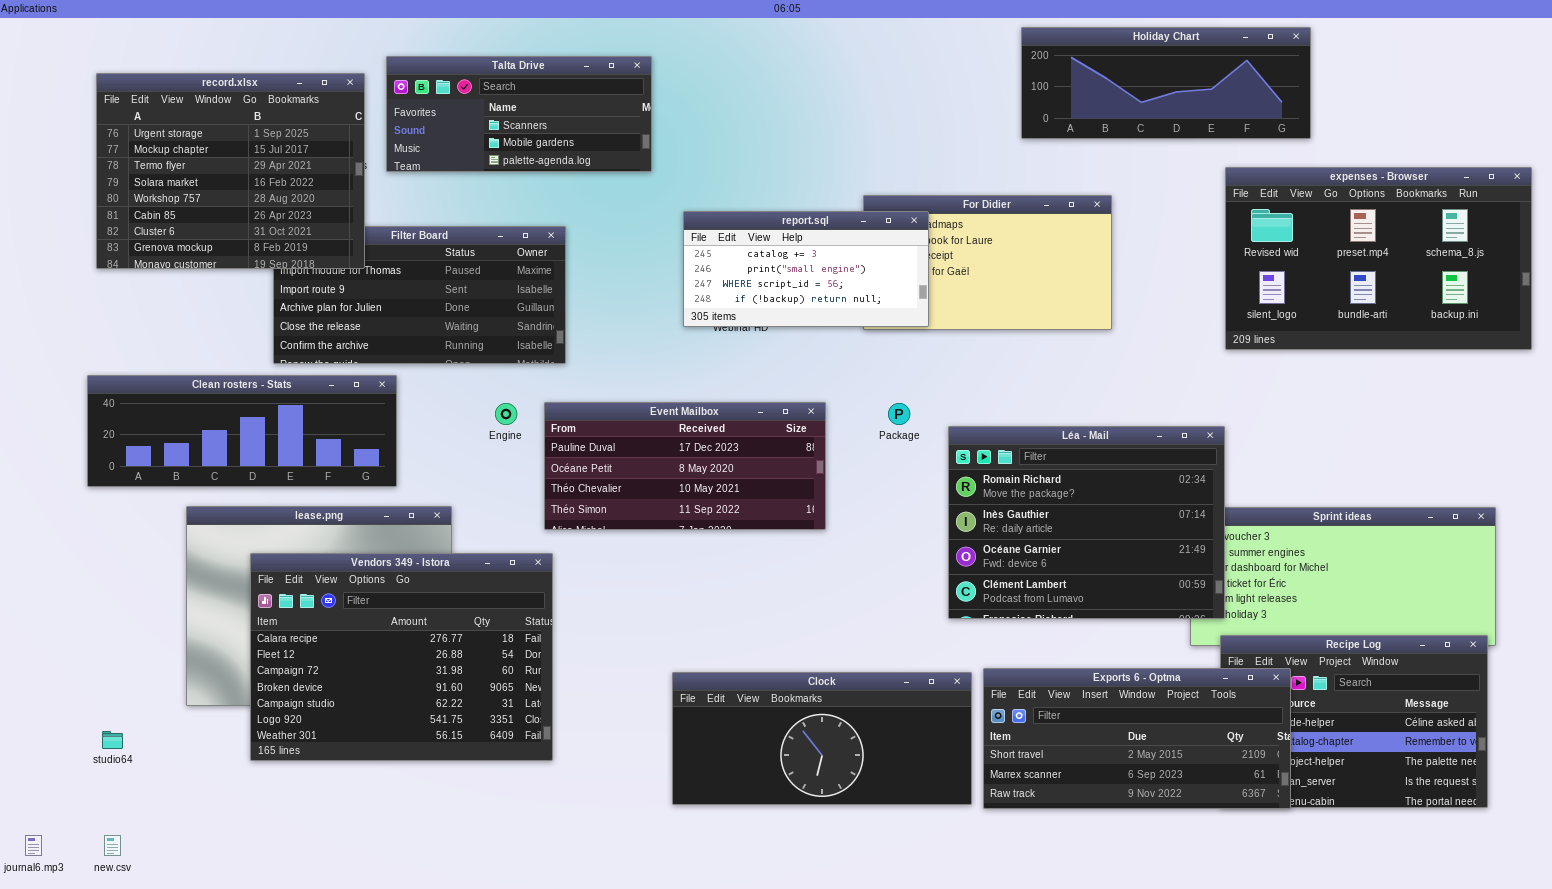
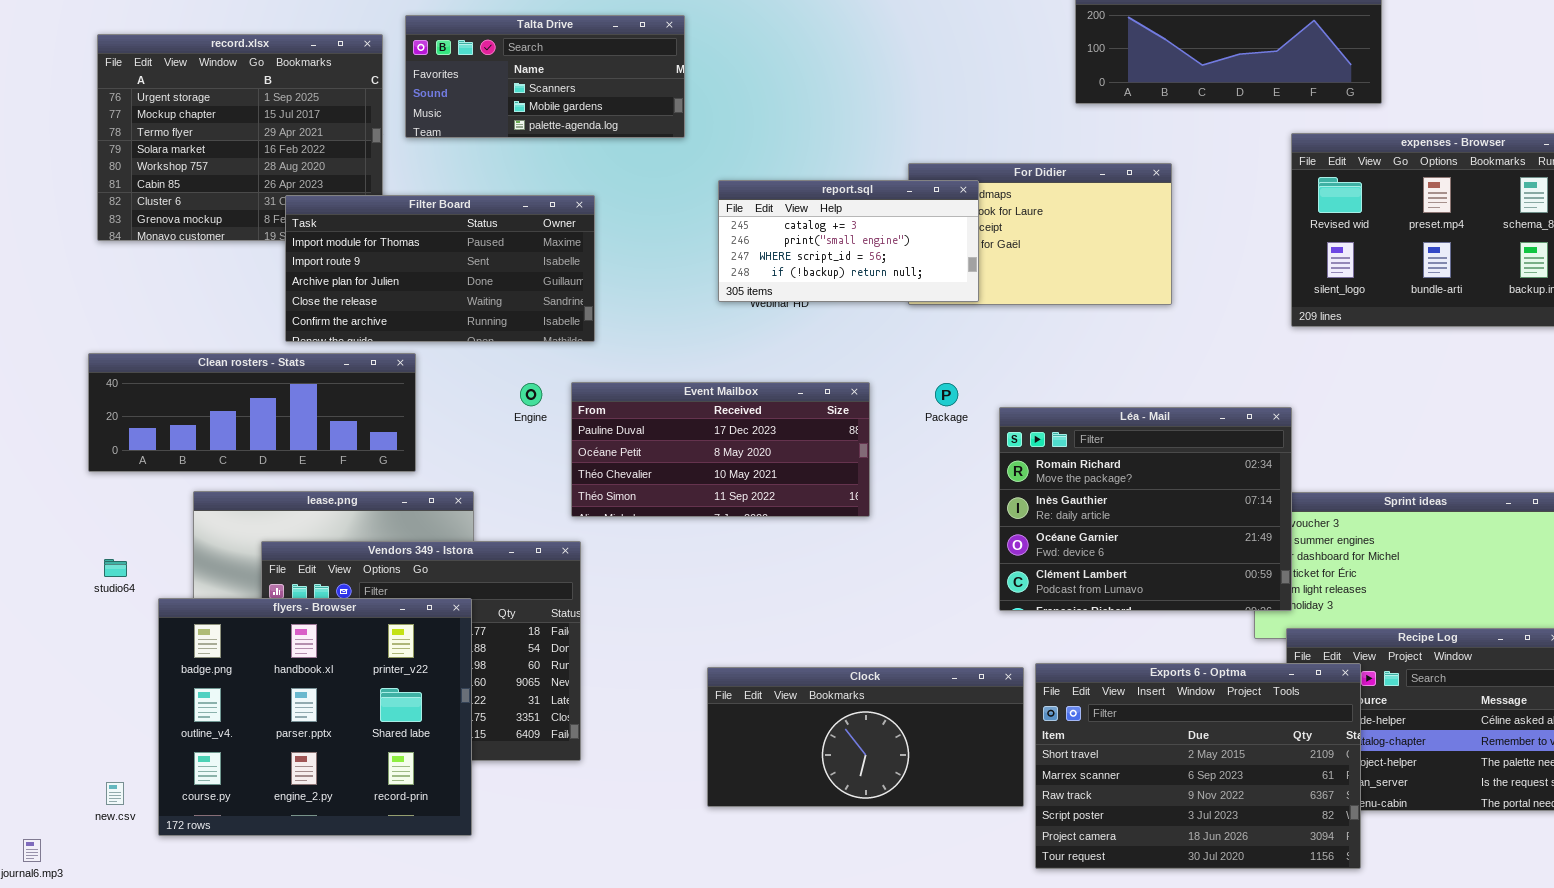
Filter Board: [273,226,566,364] -> [285,195,595,342], raised
flyers - Browser: none -> [158,598,472,836], opened
Exports 6 - Optma: [983,668,1291,809] -> [1035,663,1361,869], resized
studio64: [102,731,123,749] -> [104,559,127,577], moved
new.csv: [104,835,121,856] -> [106,782,124,805], moved

